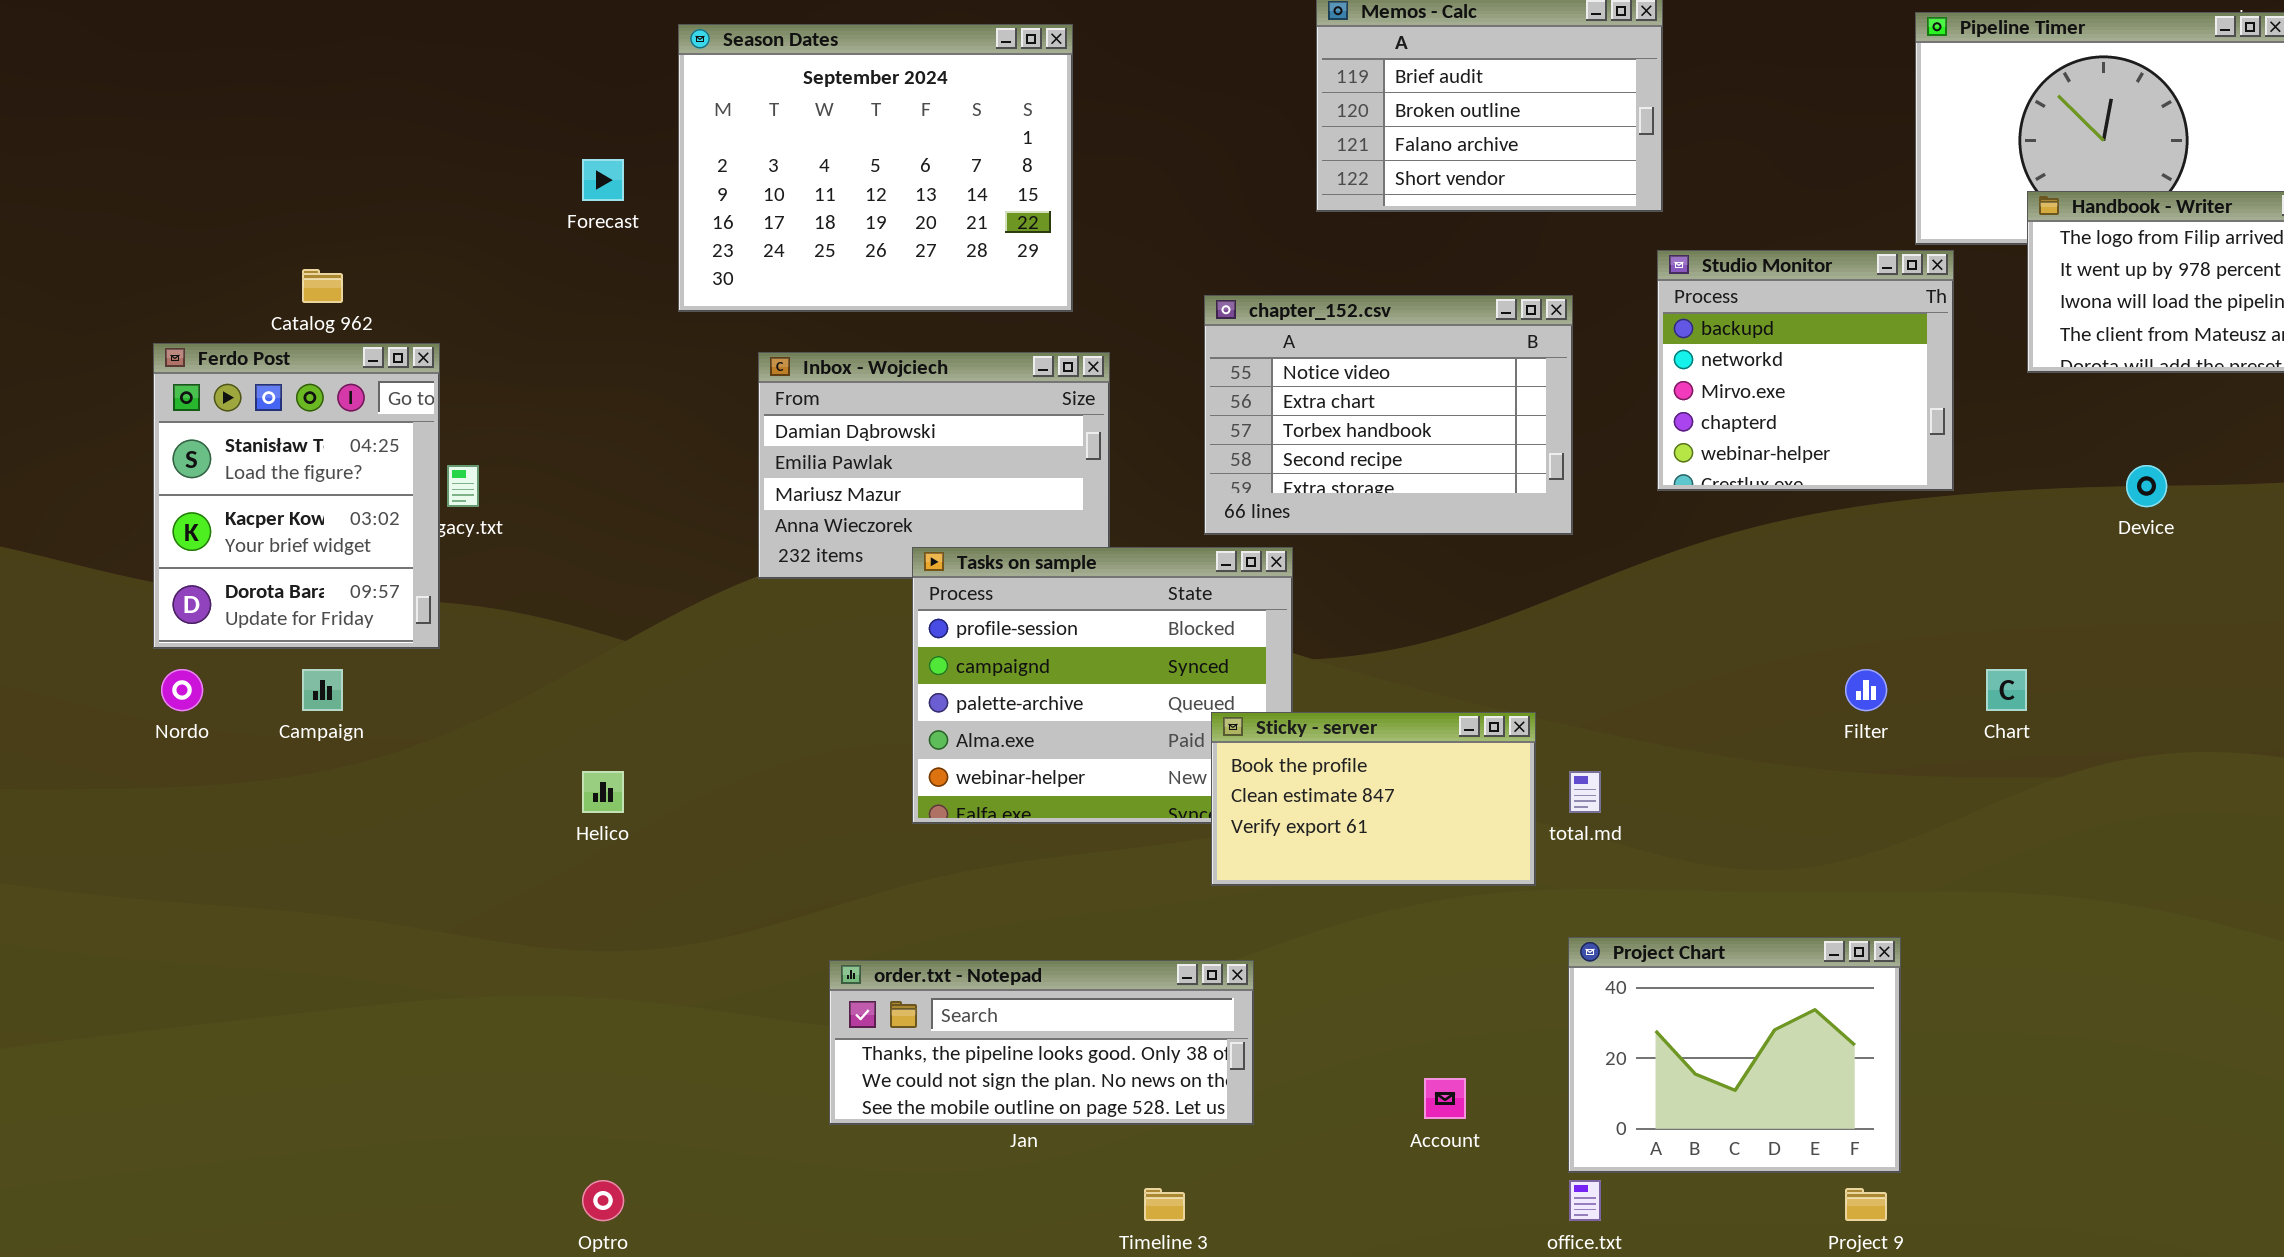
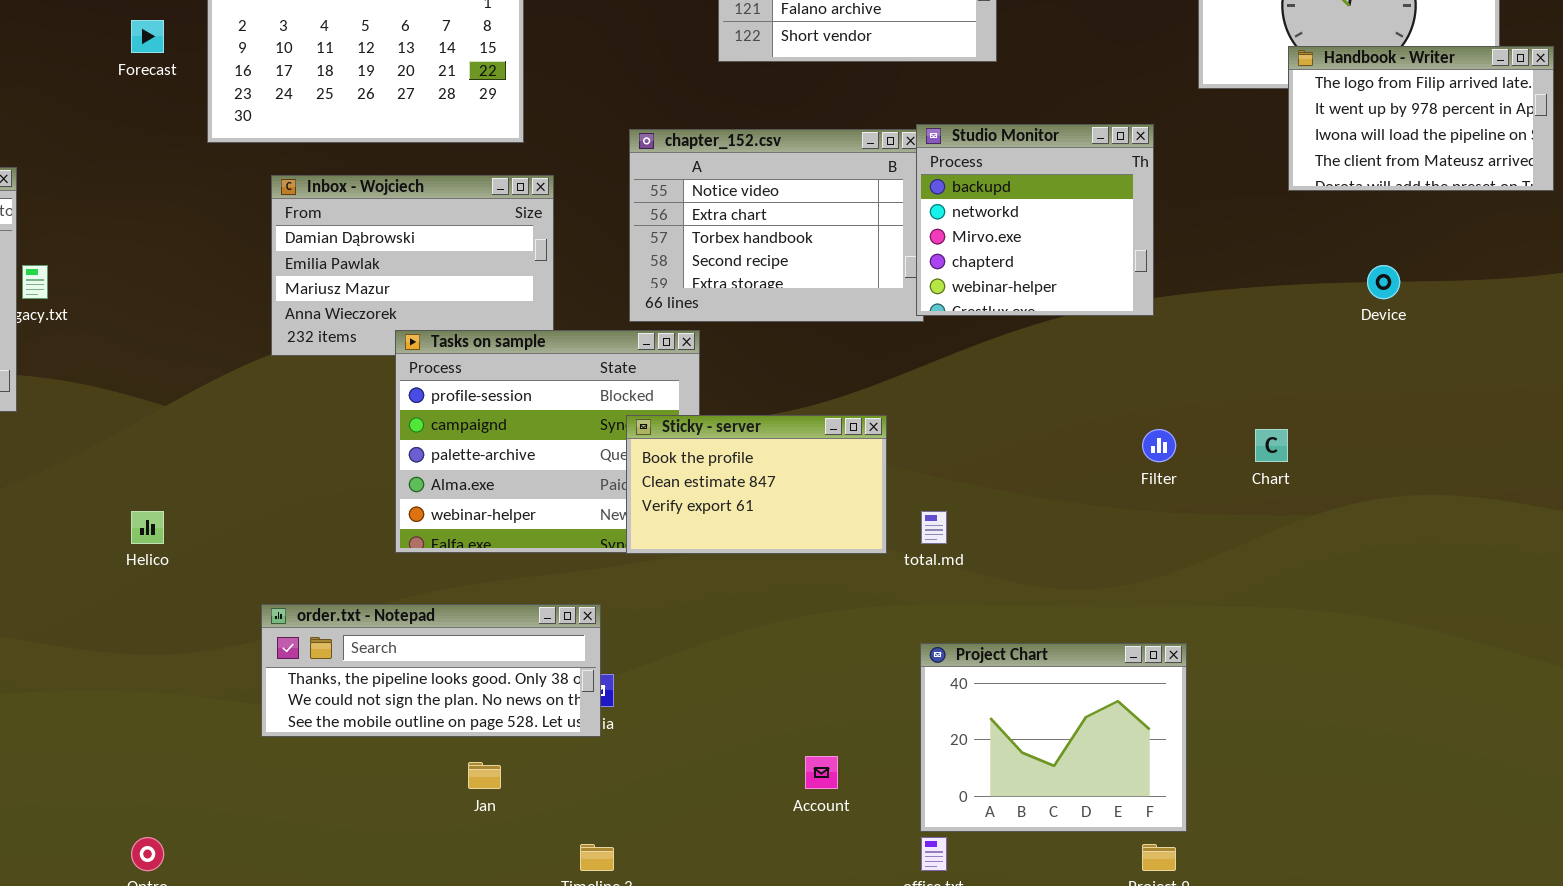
Studio Monitor: [1657,250,1954,491] -> [916,124,1154,316], moved
Sticky - server: [1211,712,1536,886] -> [626,415,887,554], moved
order.txt - Notepad: [829,960,1254,1125] -> [261,604,601,737], moved

